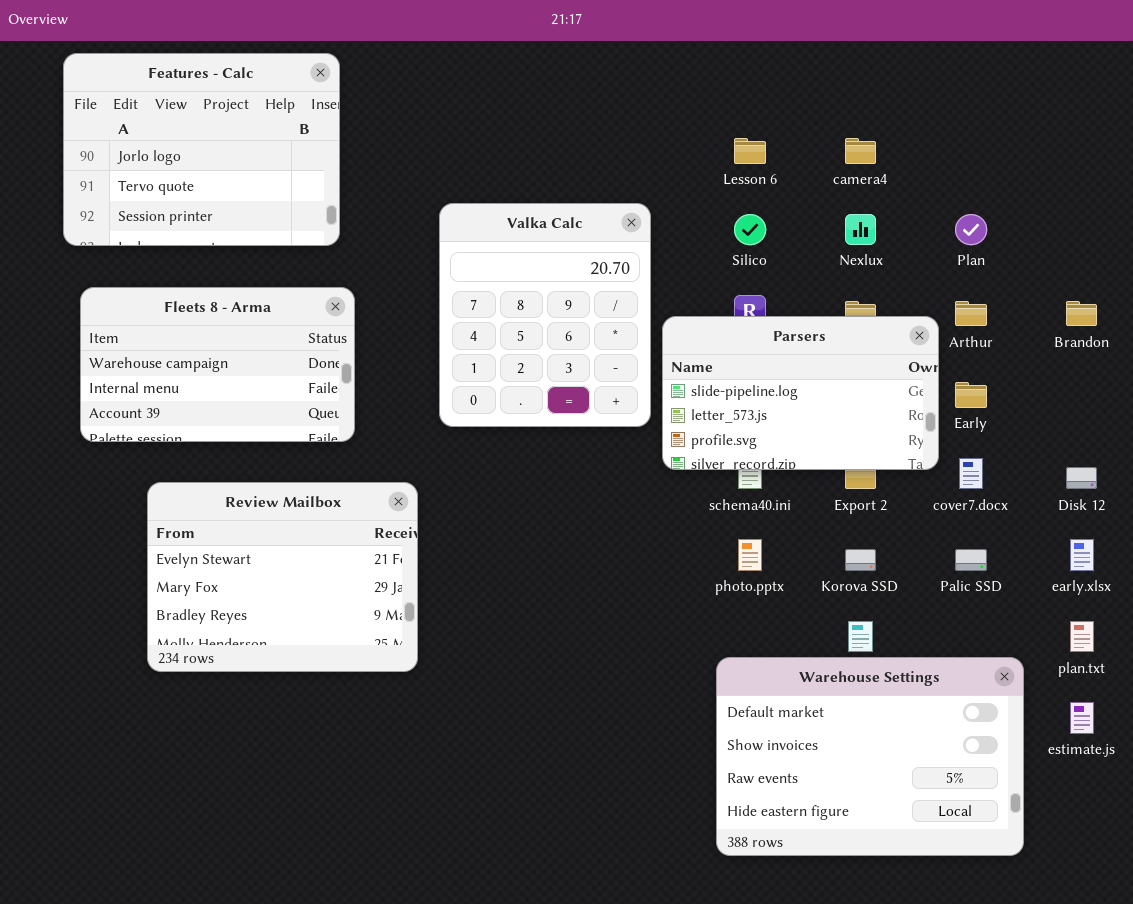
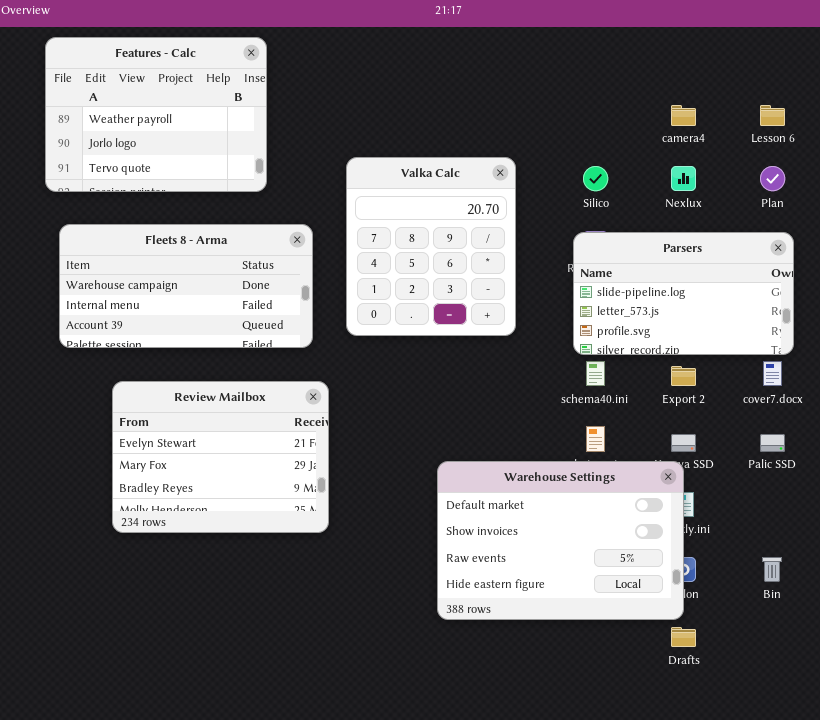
Features - Calc: [63,53,340,246] -> [45,37,267,192], scrolled up 1 row
Lesson 6: [734,138,766,164] -> [760,105,785,126], moved
Fleets 8 - Arma: [80,287,355,442] -> [59,224,313,348], resized
Parsers: [662,316,939,470] -> [573,232,794,355], moved
Warehouse Settings: [716,657,1024,856] -> [437,461,684,620], moved

